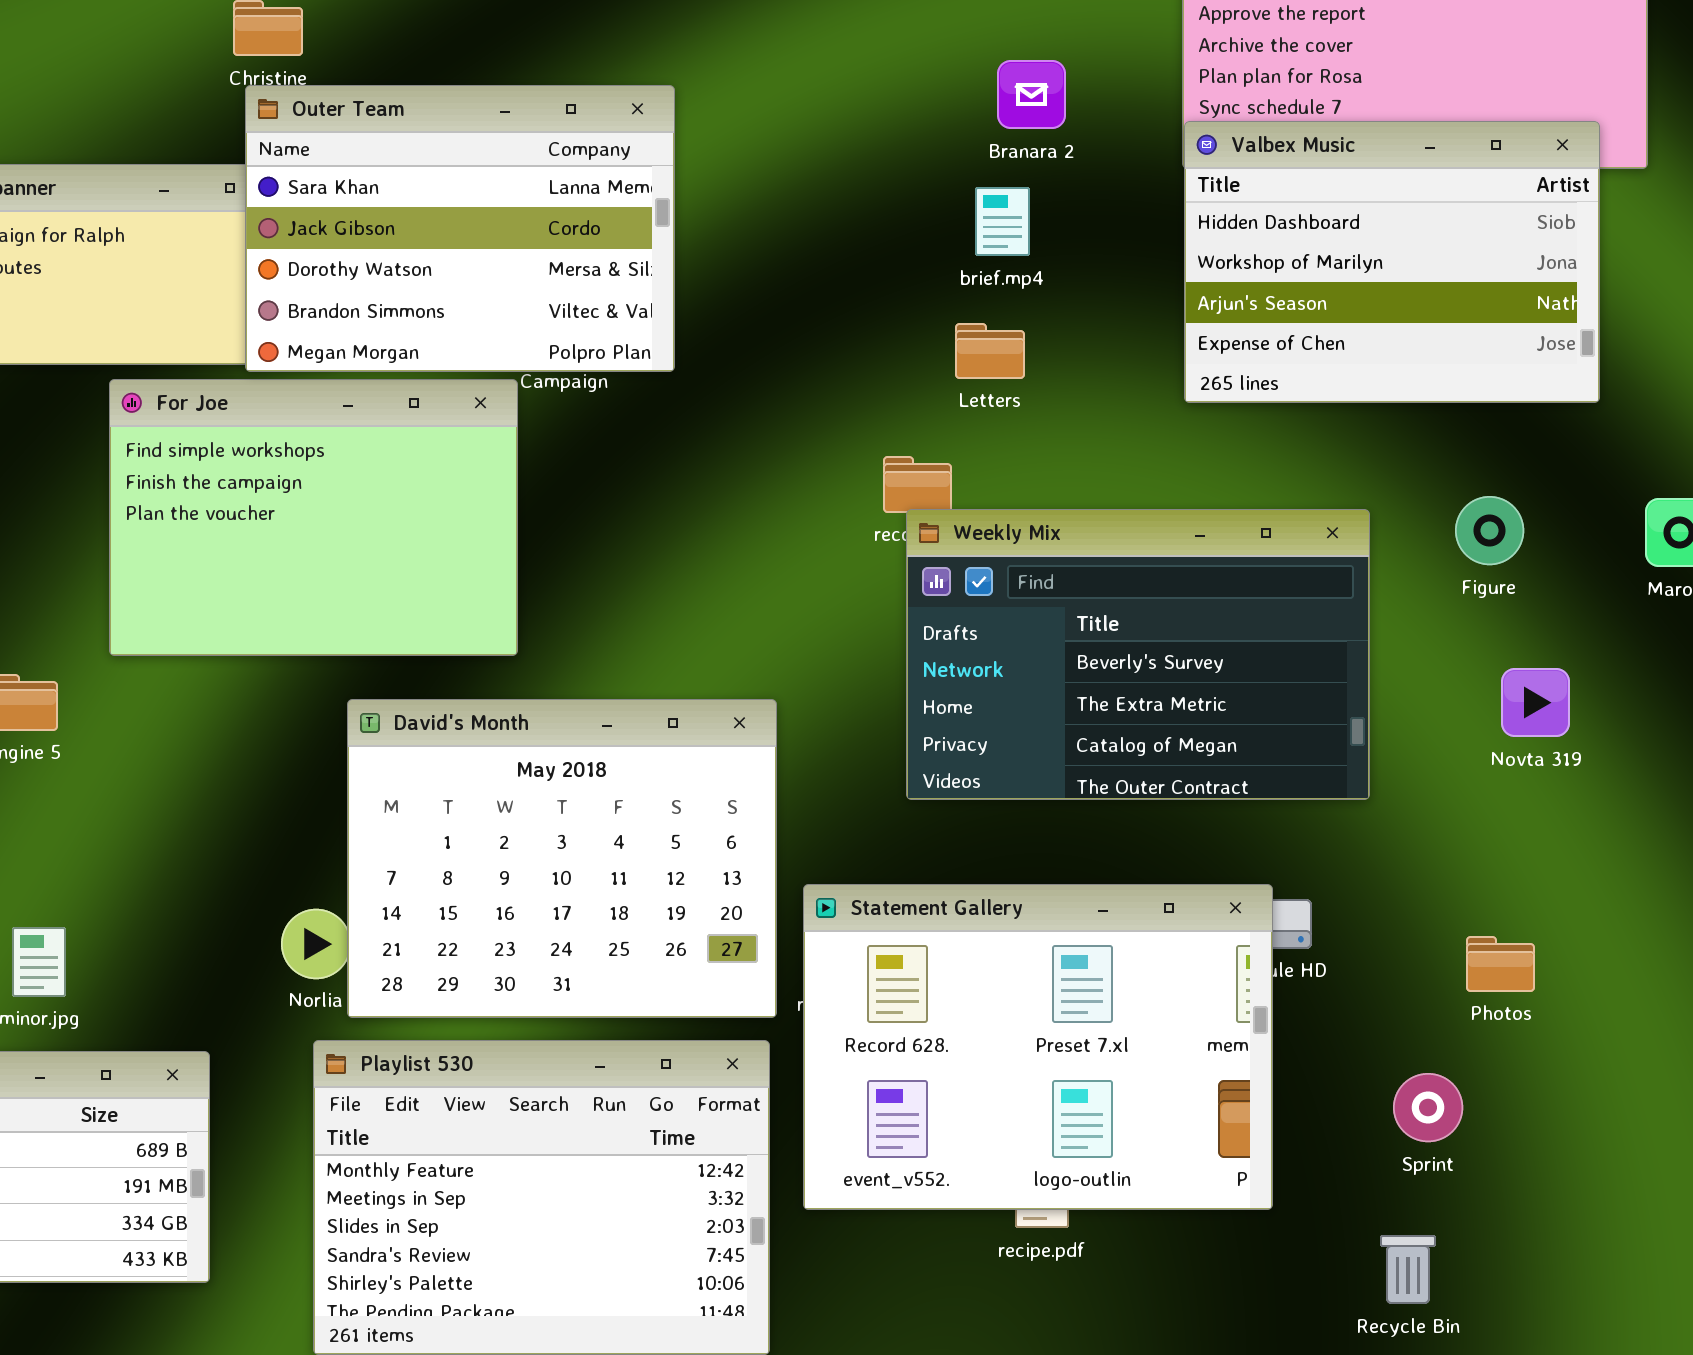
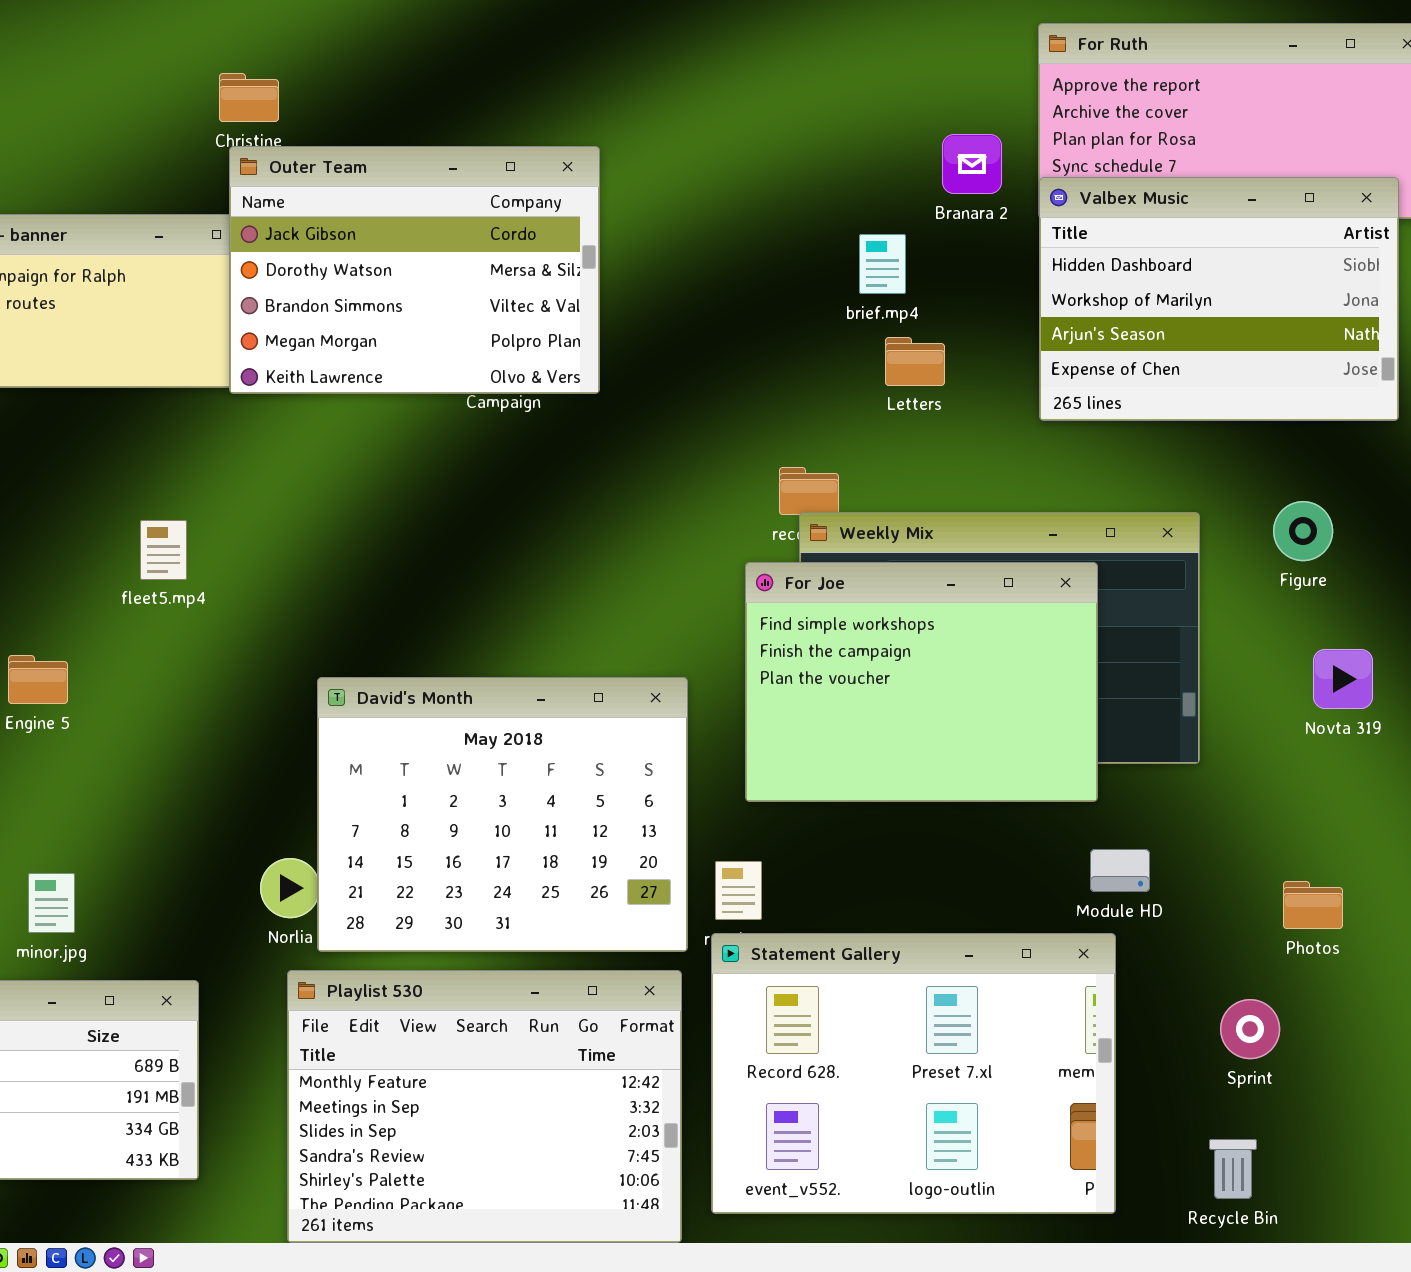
Branara 2: [997,60,1066,129] -> [942,134,1002,194], moved
Outer Team: [245,85,675,372] -> [229,146,600,394], scrolled down 1 row
Letters: [955,323,1025,379] -> [885,337,945,386], moved
For Joe: [109,379,518,656] -> [745,562,1098,802], moved
Statement Gallery: [803,884,1273,1210] -> [711,933,1116,1214], moved

